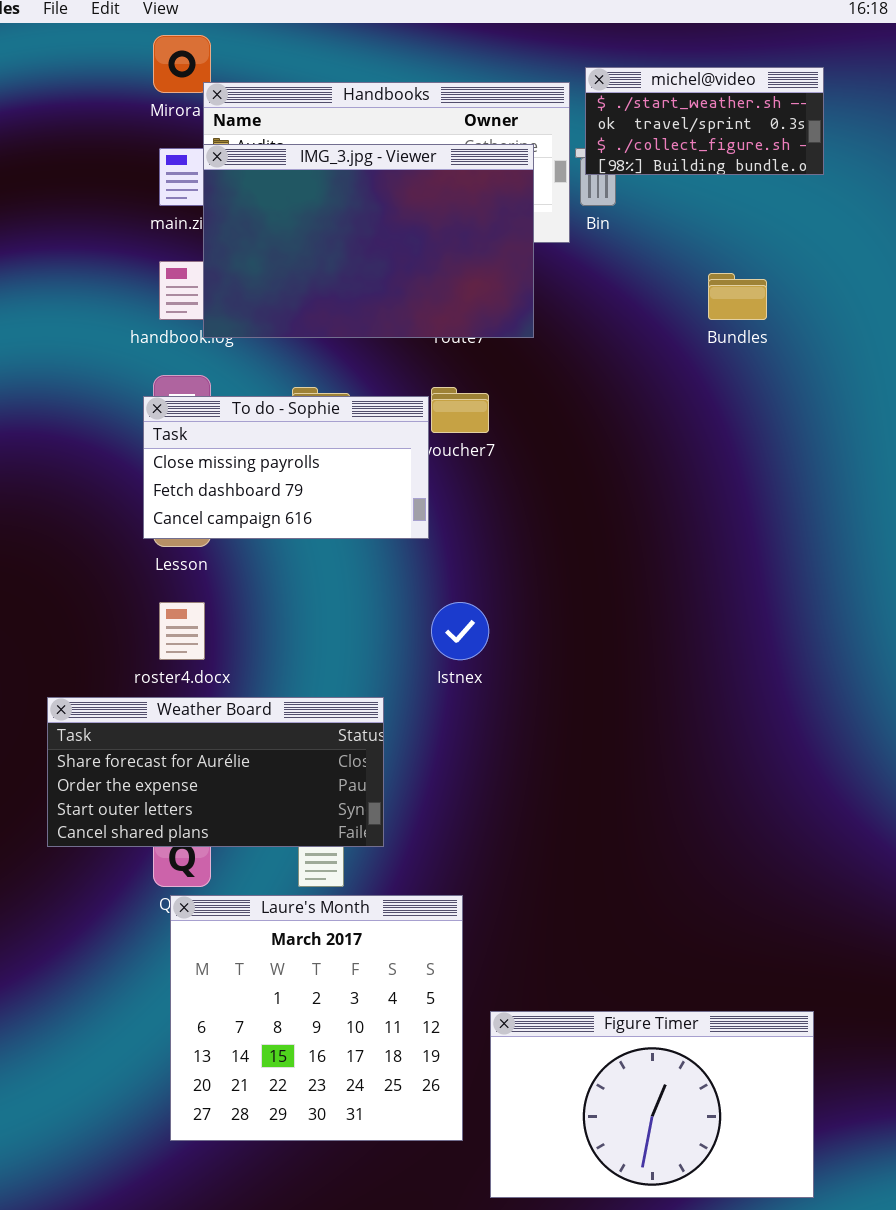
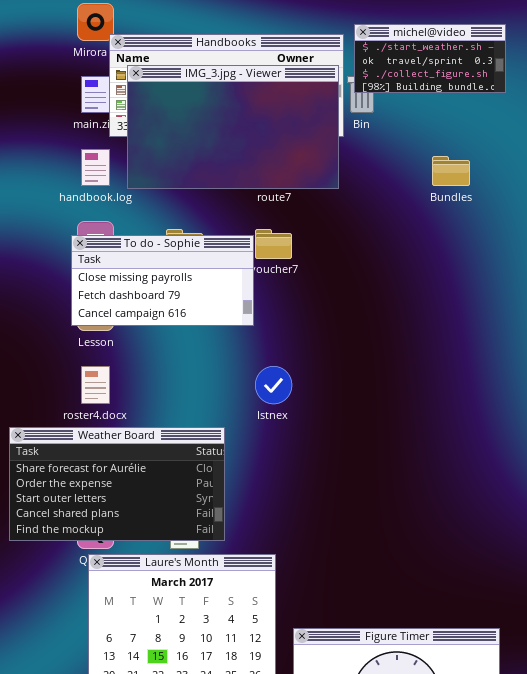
IMG_3.jpg - Viewer: [203,144,534,338] -> [127,65,339,189], moved
Weather Board: [47,697,384,847] -> [9,427,225,541], resized

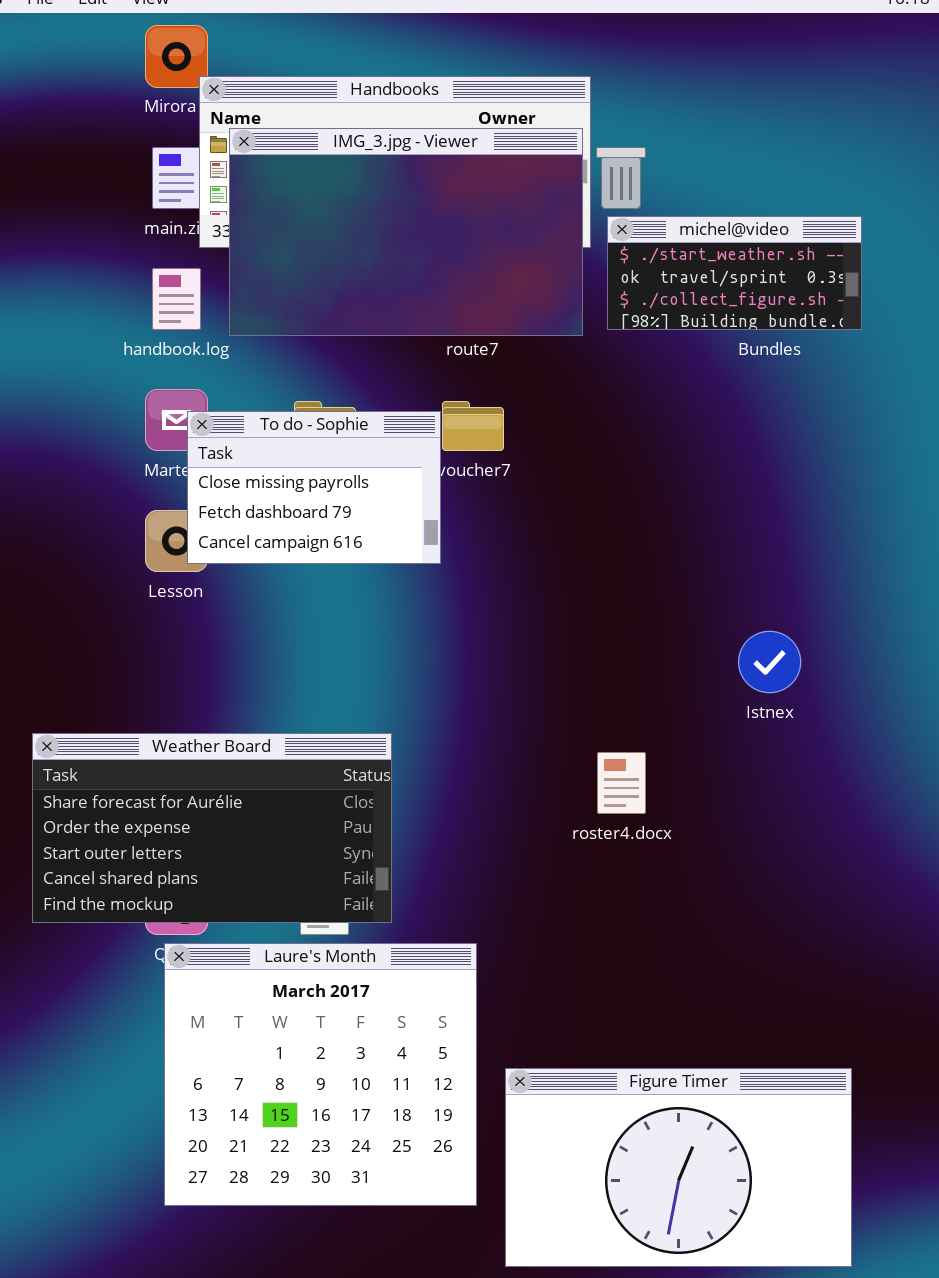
michel@video: [354,24,506,93] -> [607,216,862,330], moved
To do - Sophie: [71,235,254,326] -> [187,411,441,564], resized
roster4.docx: [81,366,110,404] -> [597,752,646,814], moved
Istnex: [255,366,292,404] -> [738,631,801,693], moved

